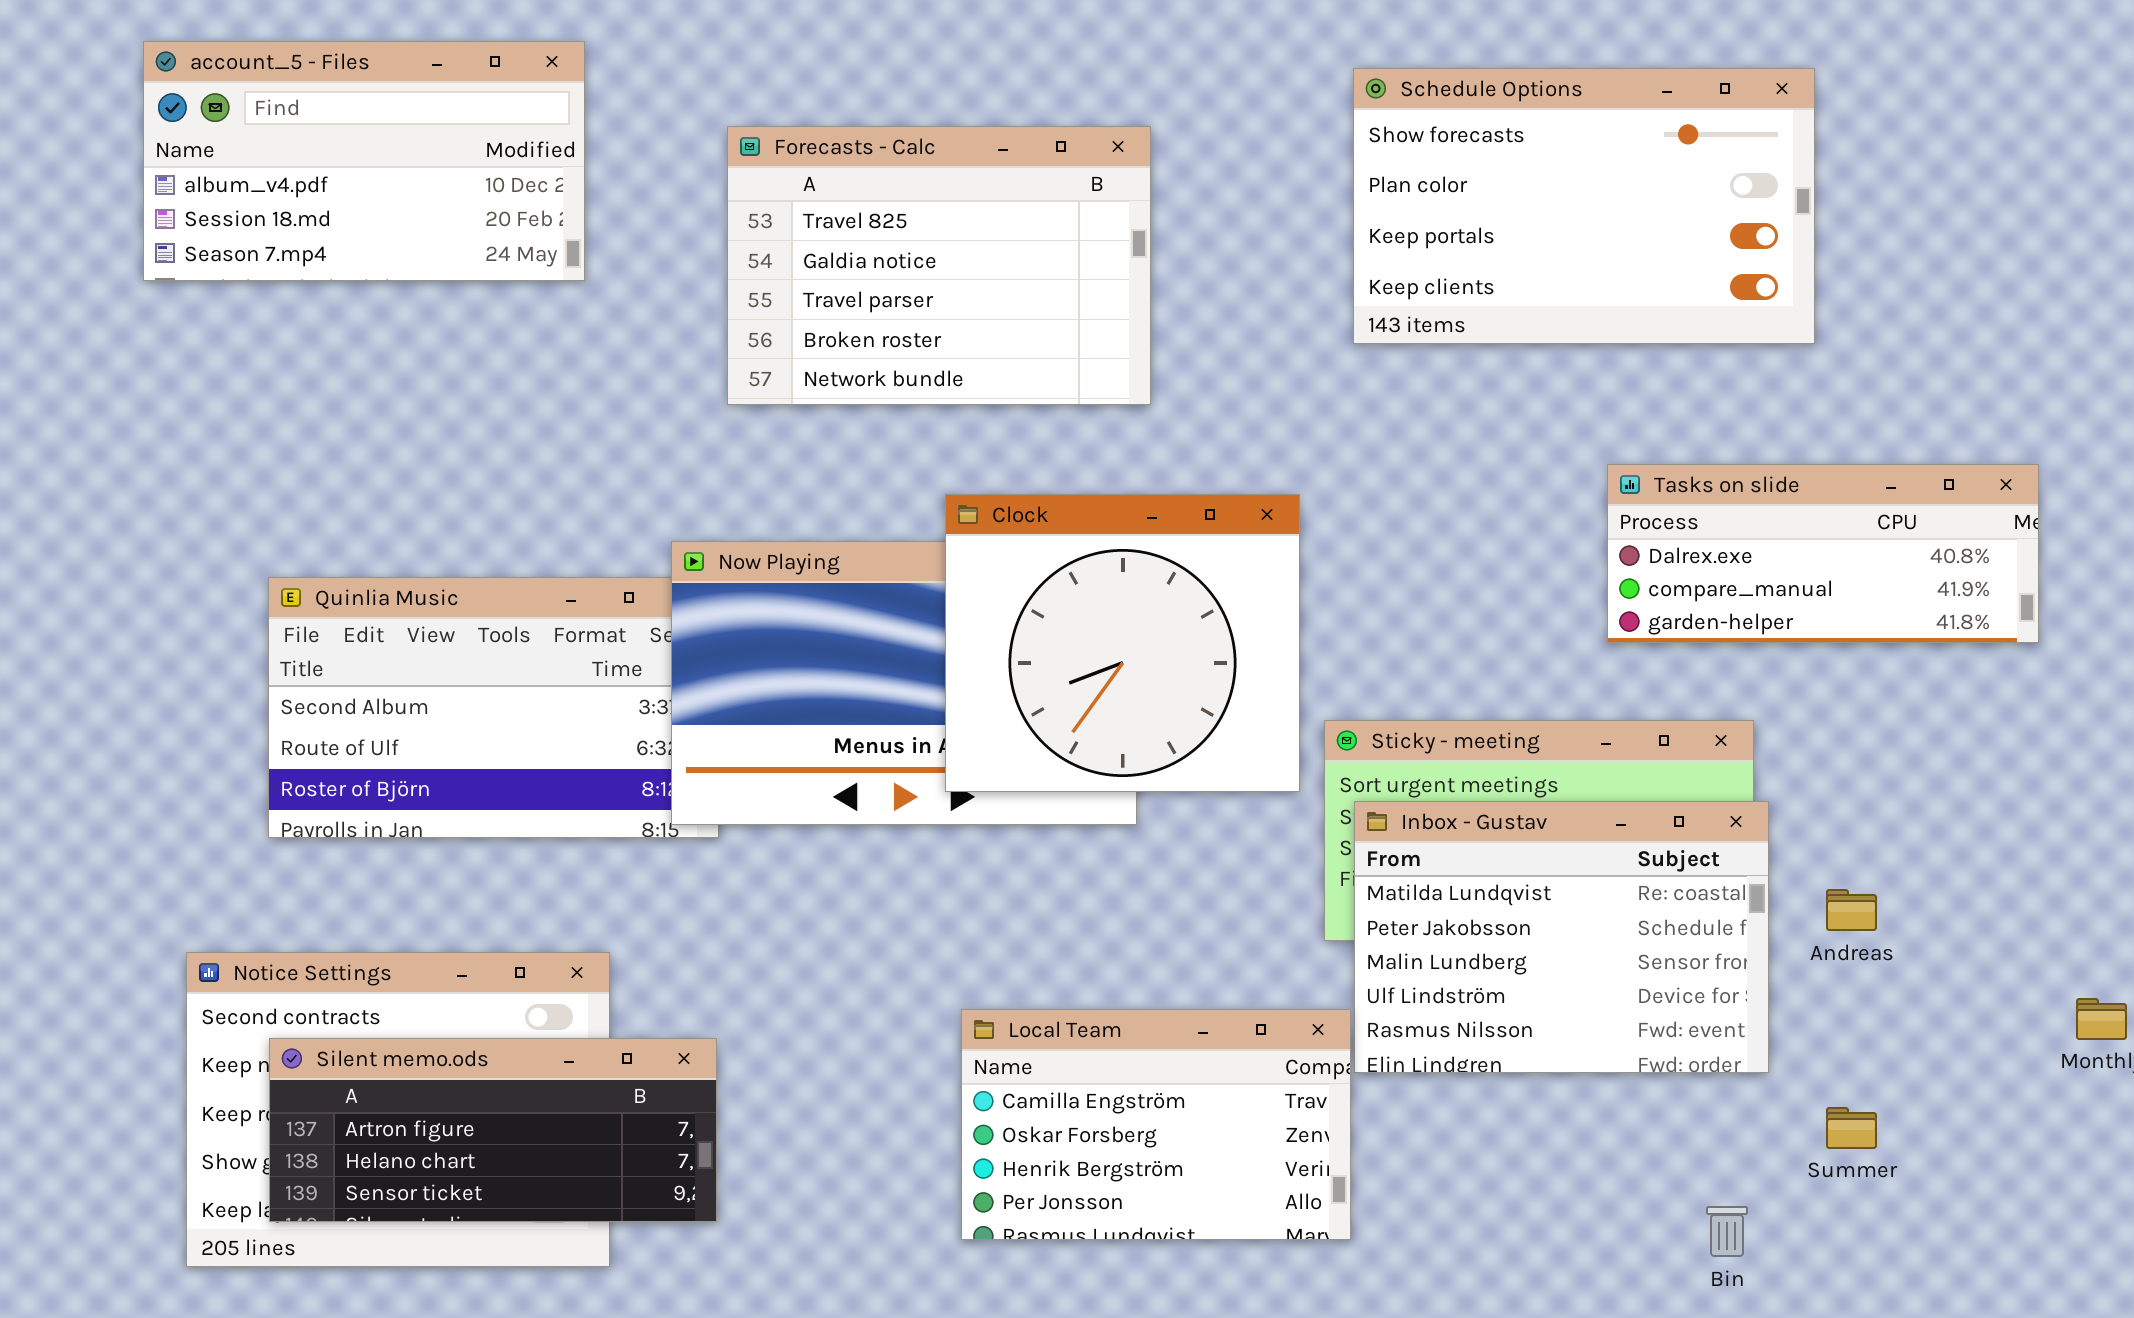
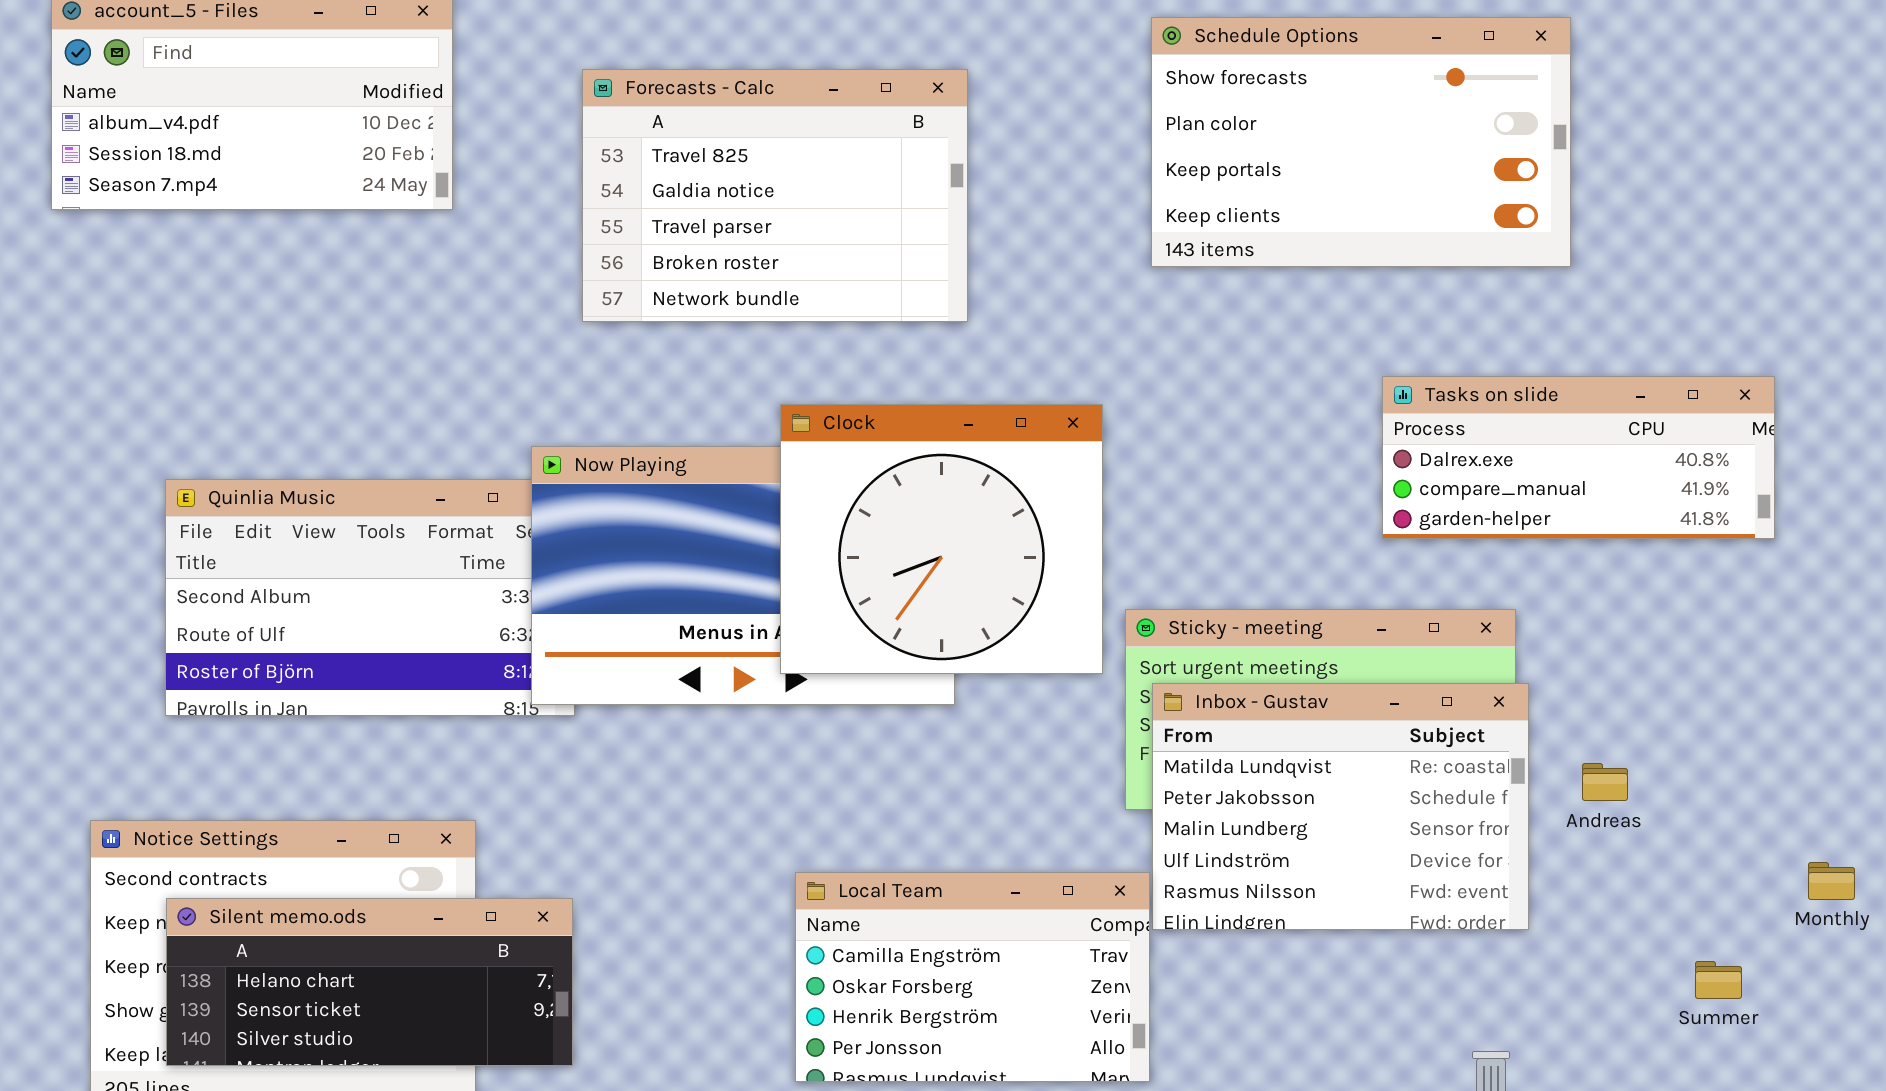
Silent memo.ods: [269,1038,717,1222] -> [166,898,573,1066], scrolled down 1 row
Summer: [1826,1107,1877,1149] -> [1695,961,1742,999], moved

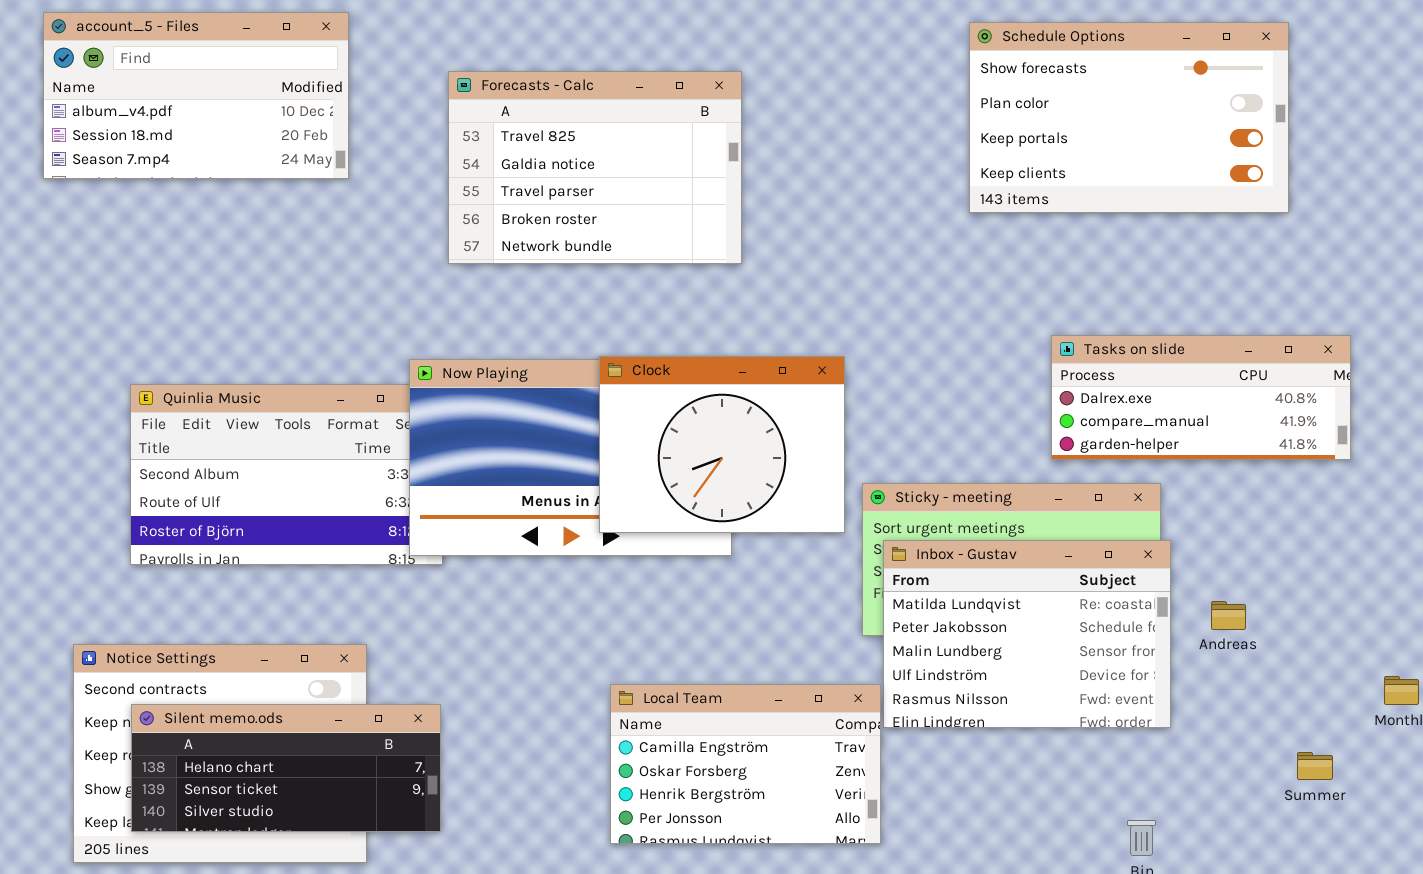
Schedule Options: [1151,17,1571,267] -> [969,22,1289,213], moved
Tasks on slide: [1382,376,1775,539] -> [1051,335,1351,460], moved
Clock: [780,404,1103,674] -> [599,356,845,533], resized

